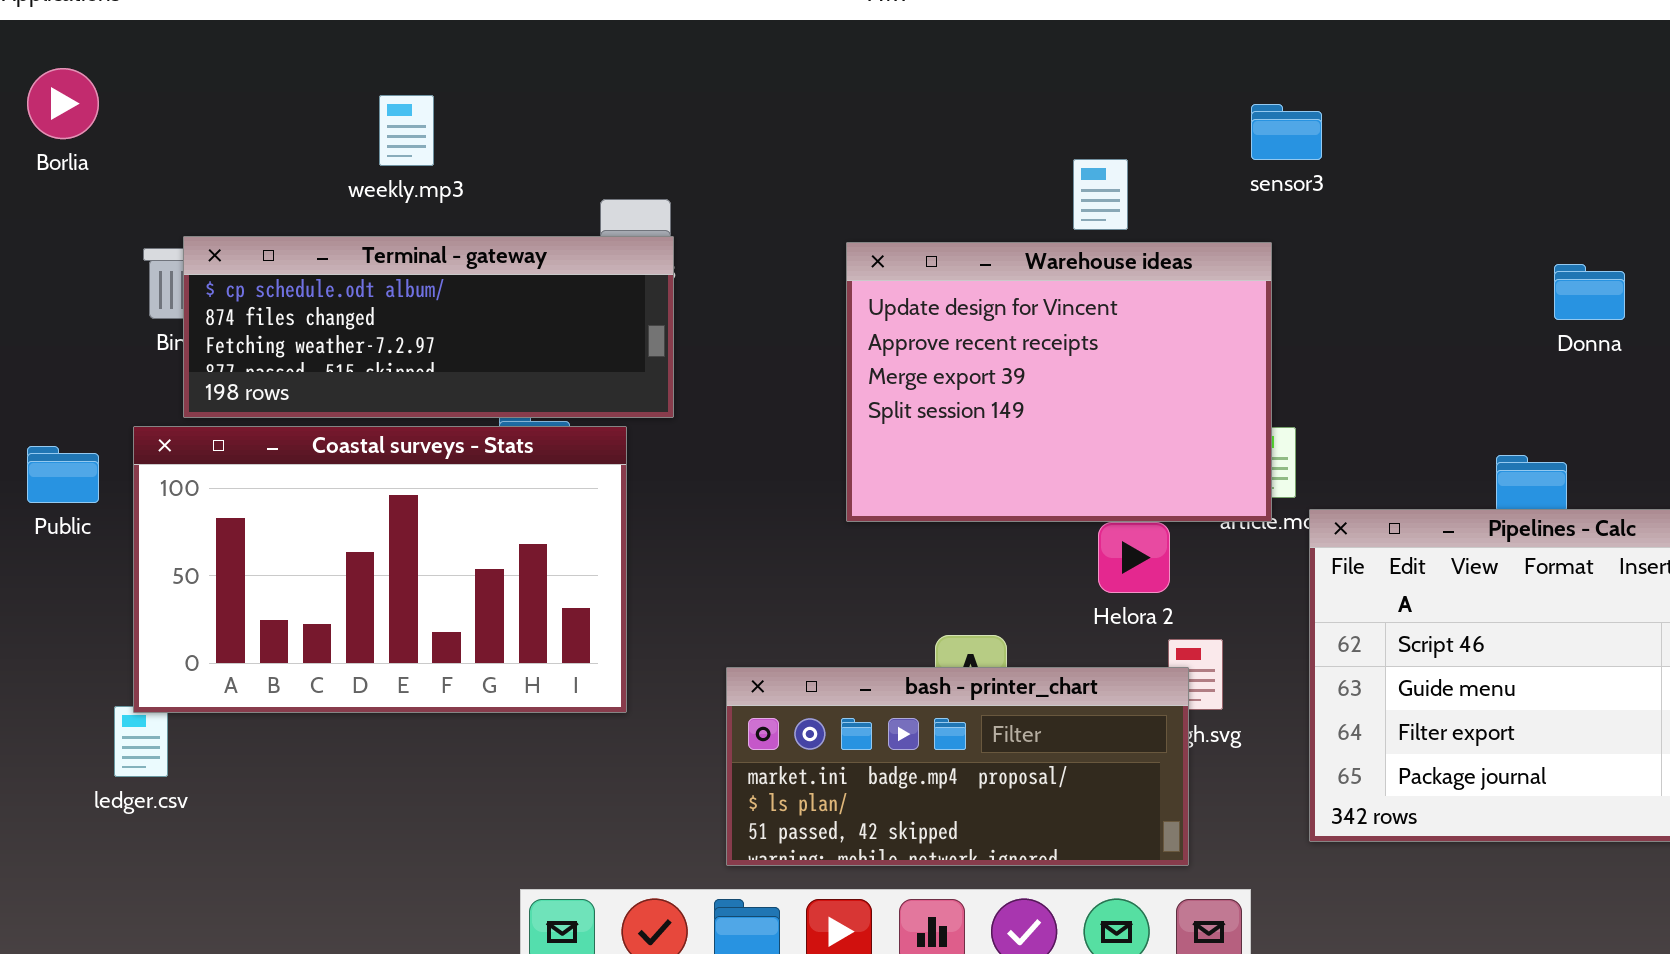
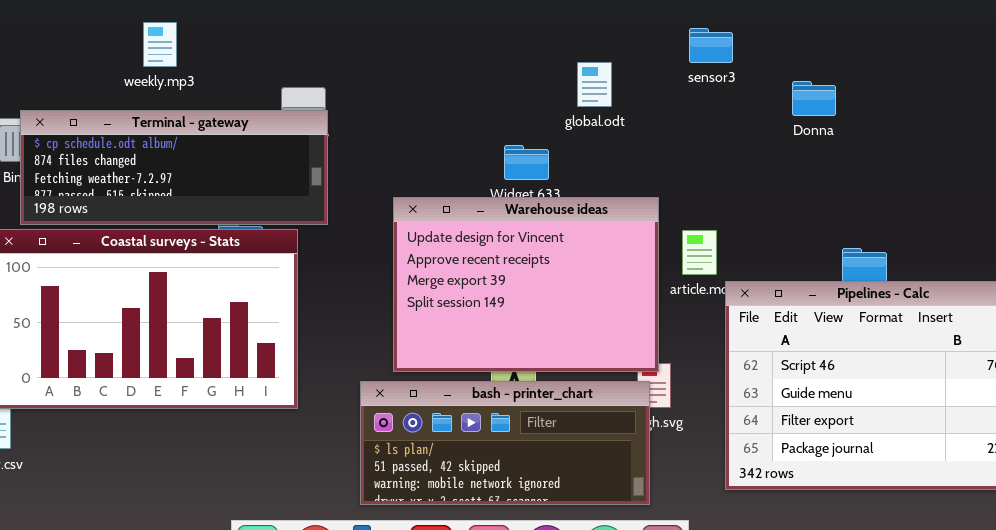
Warehouse ideas: [846,242,1272,522] -> [393,197,659,372], moved
Donna: [1554,264,1625,320] -> [792,81,836,116], moved
bash - printer_chart: [726,667,1189,866] -> [360,381,650,505], scrolled down 1 row

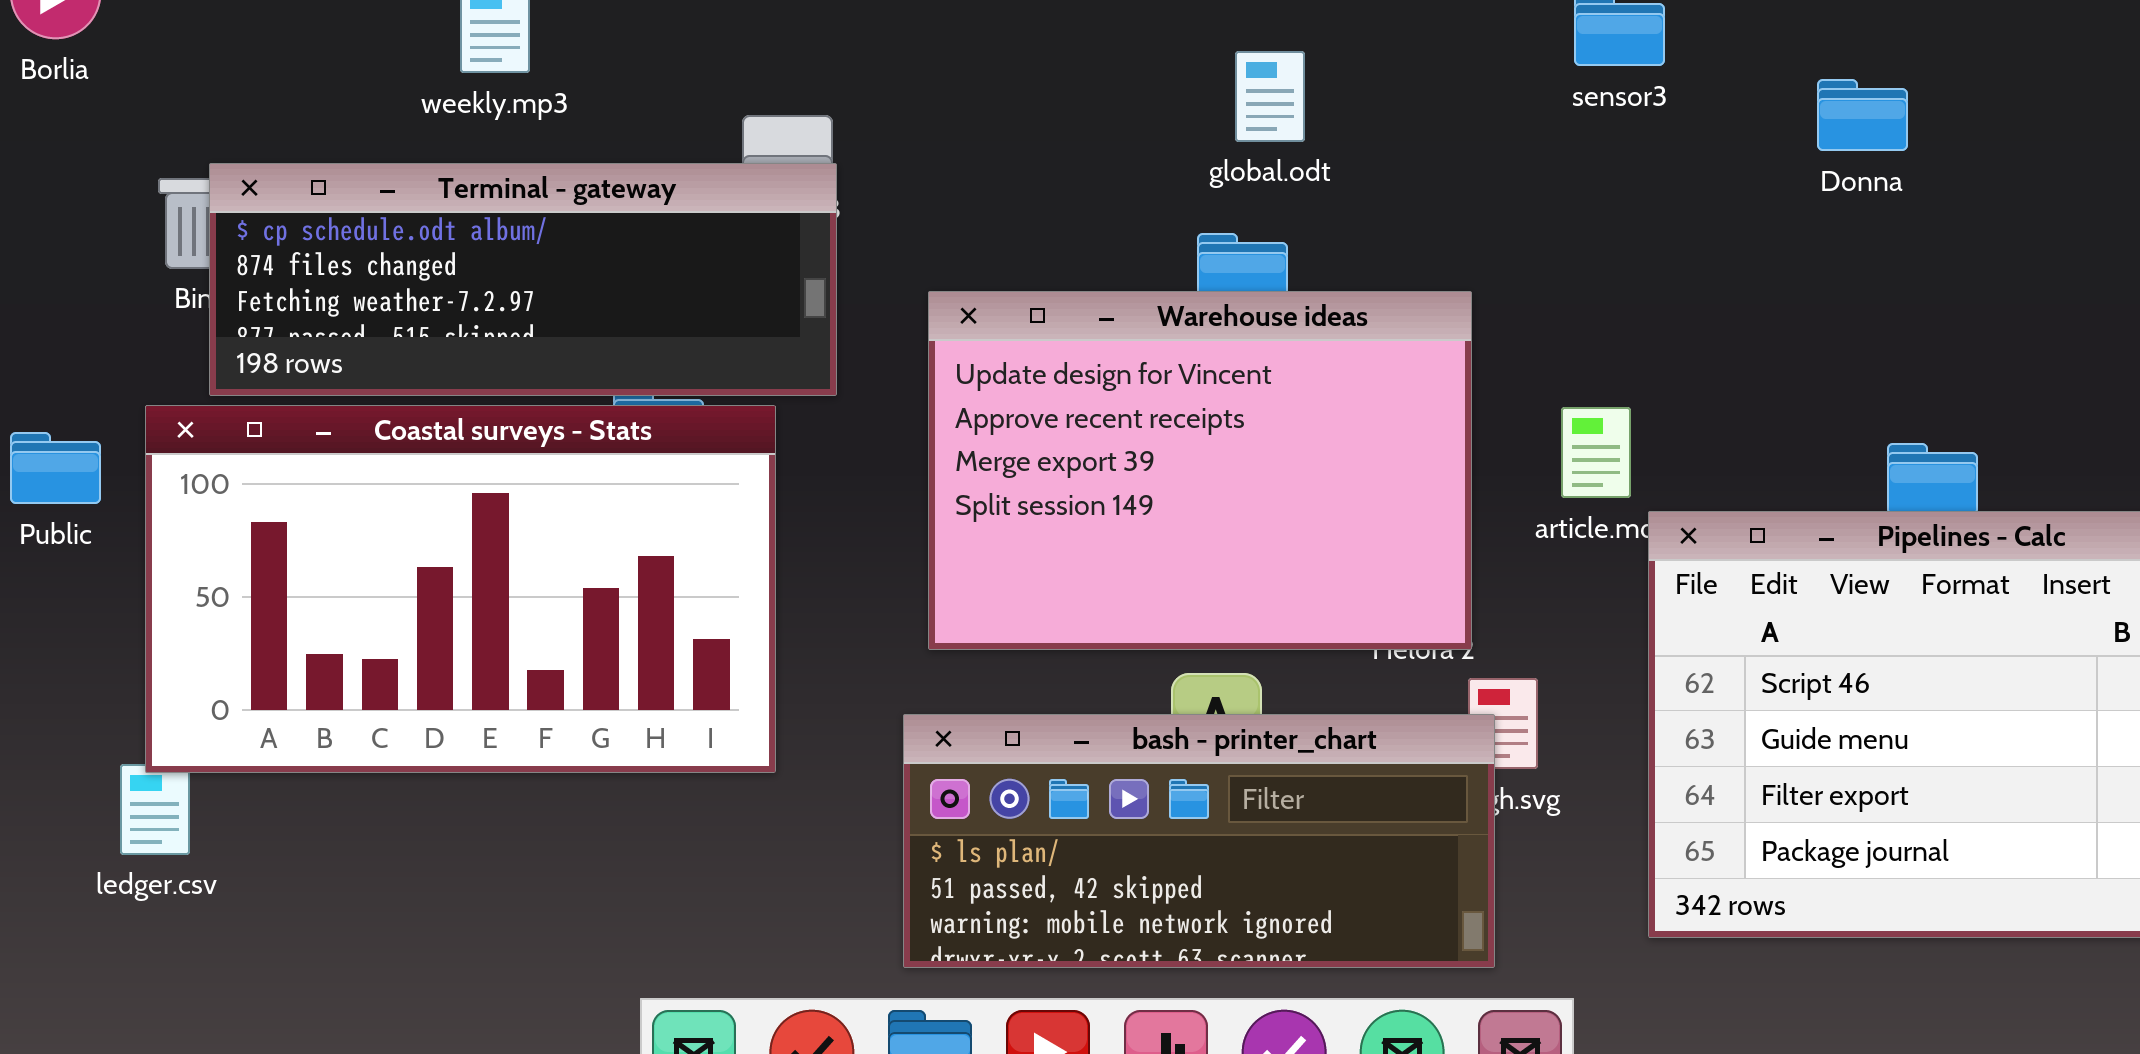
global.odt: [577,62,612,107] -> [1235,51,1305,142], moved
Donna: [792,81,836,116] -> [1817,79,1908,151], moved
Warehouse ideas: [393,197,659,372] -> [928,291,1472,650], moved

